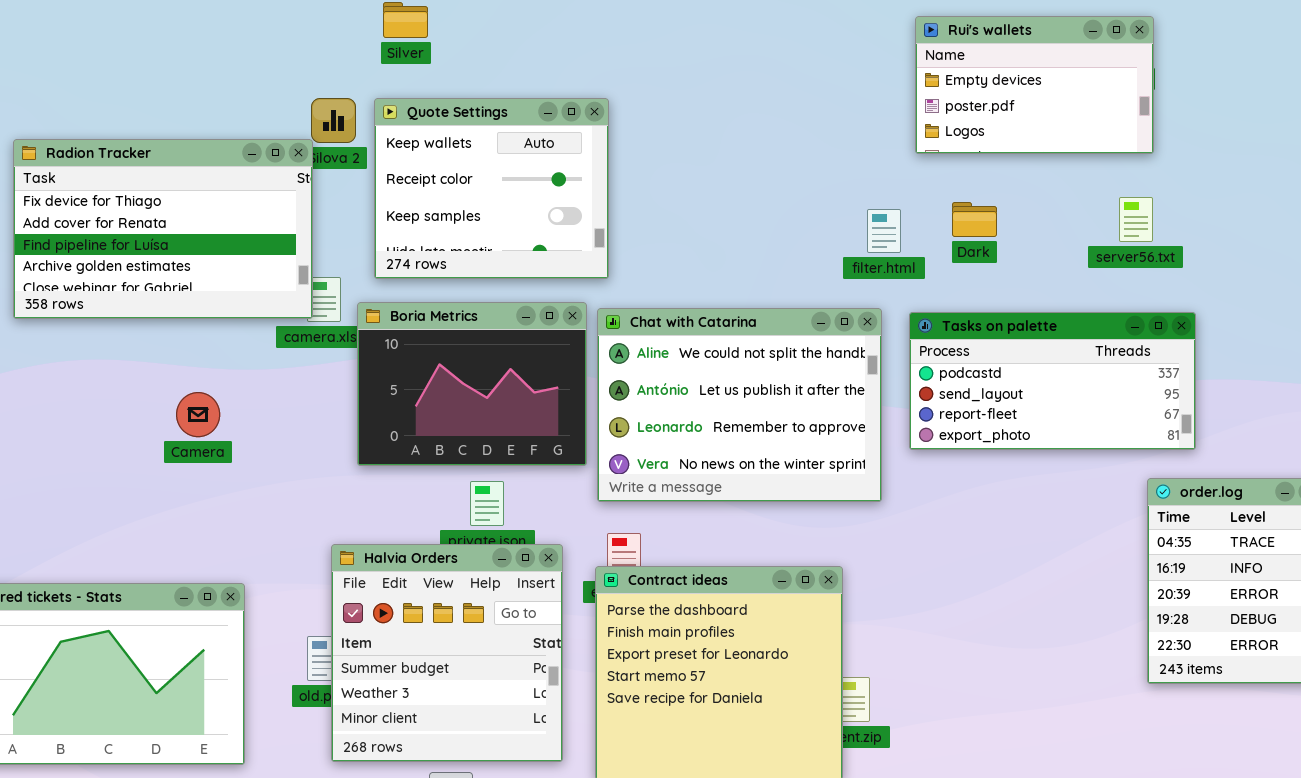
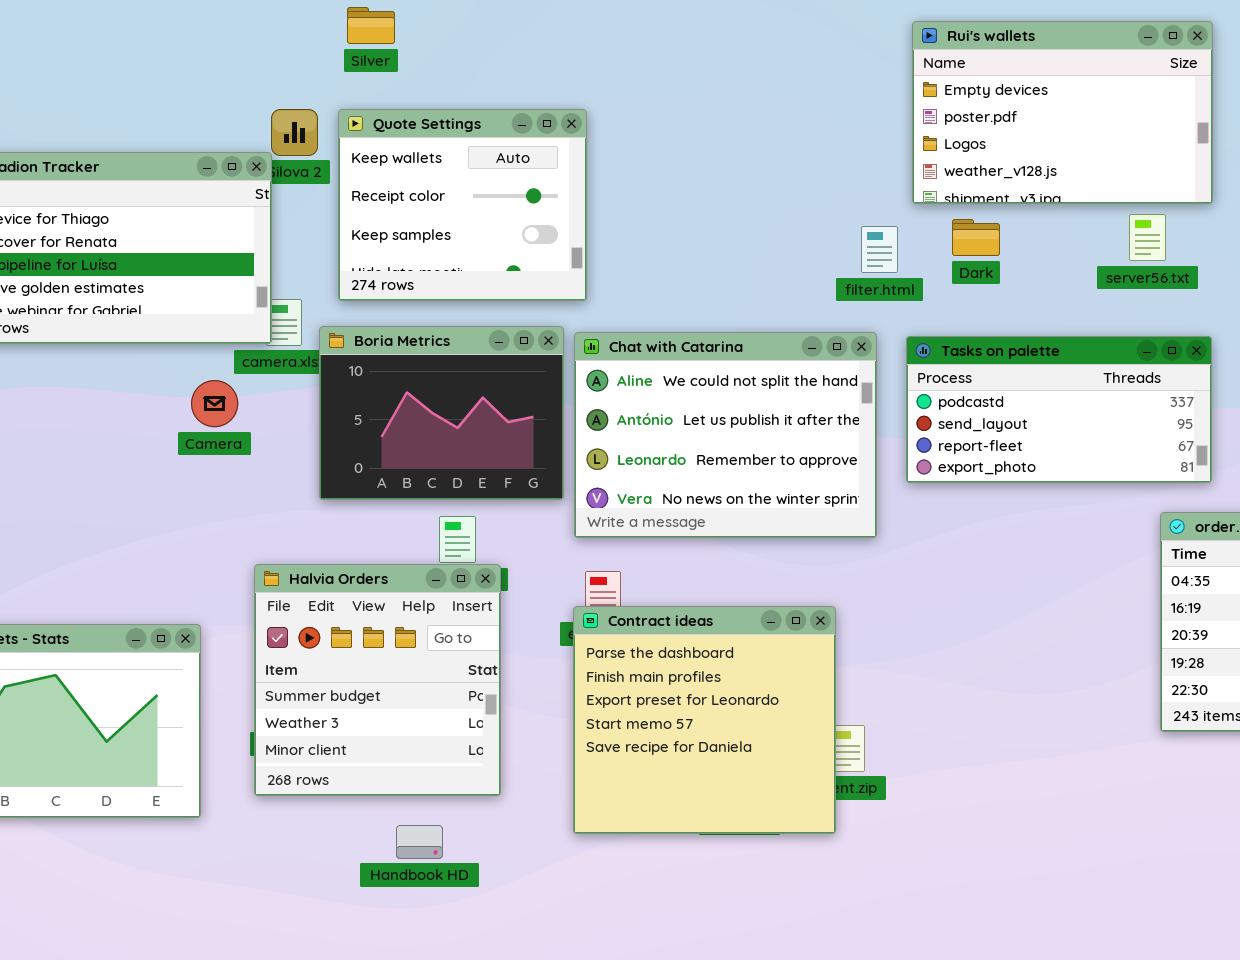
Rui's wallets: [915,16,1154,154] -> [912,21,1213,204], resized
Camera: [176,392,220,437] -> [191,380,238,427], moved
Halvia Orders: [331,544,563,762] -> [254,564,501,796], moved

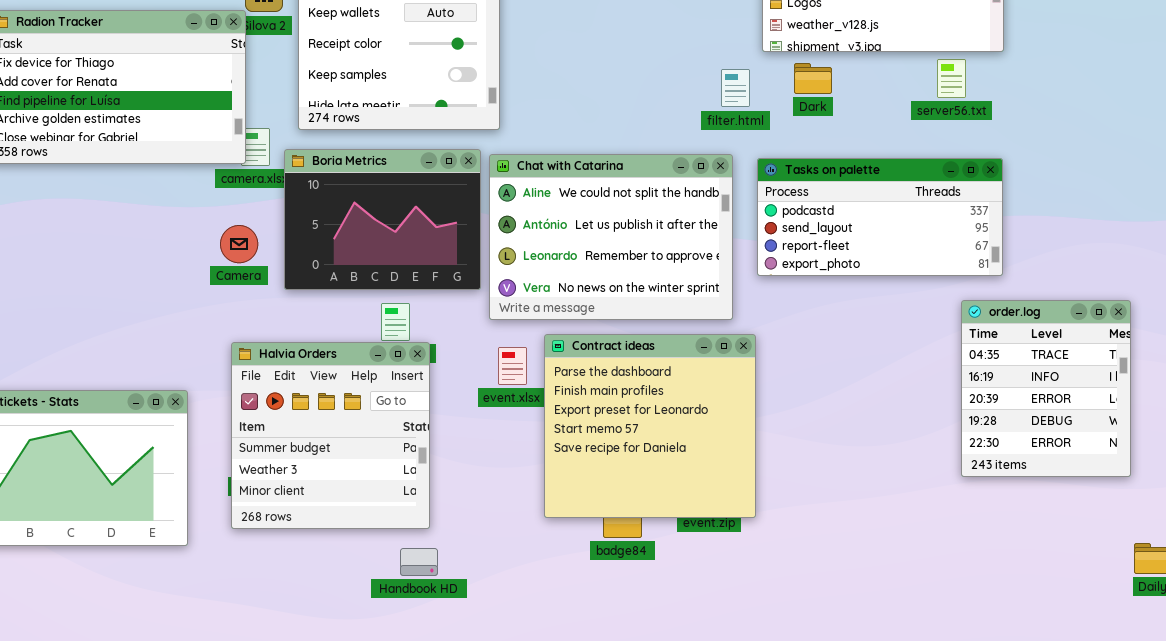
Camera: [191,380,238,427] -> [220,225,258,263], moved
Contract ideas: [573,606,836,834] -> [544,334,756,518], moved
Handbook HD: [396,825,443,859] -> [400,548,438,576], moved

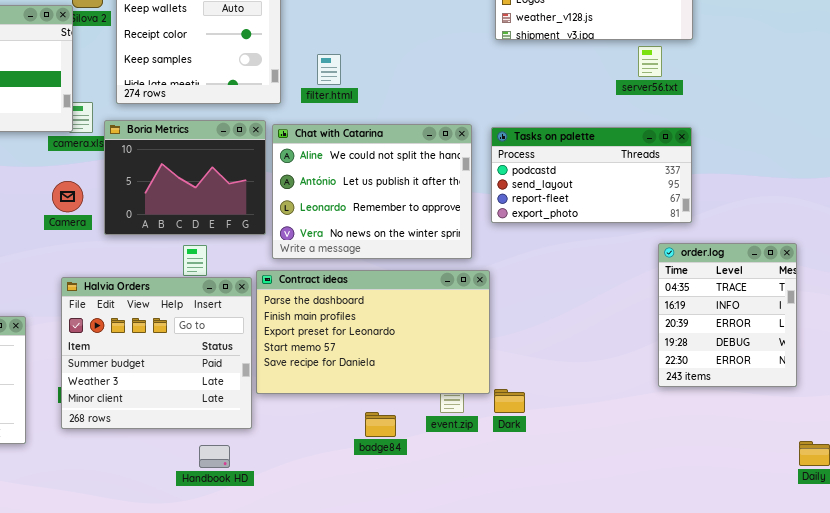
Dark: [794,63,832,94] -> [494,389,525,413], moved
filter.html: [721,69,750,107] -> [317,54,341,85], moved
Contract ideas: [544,334,756,518] -> [256,270,490,394], resized
Halvia Orders: [231,342,430,529] -> [61,277,252,429], resized

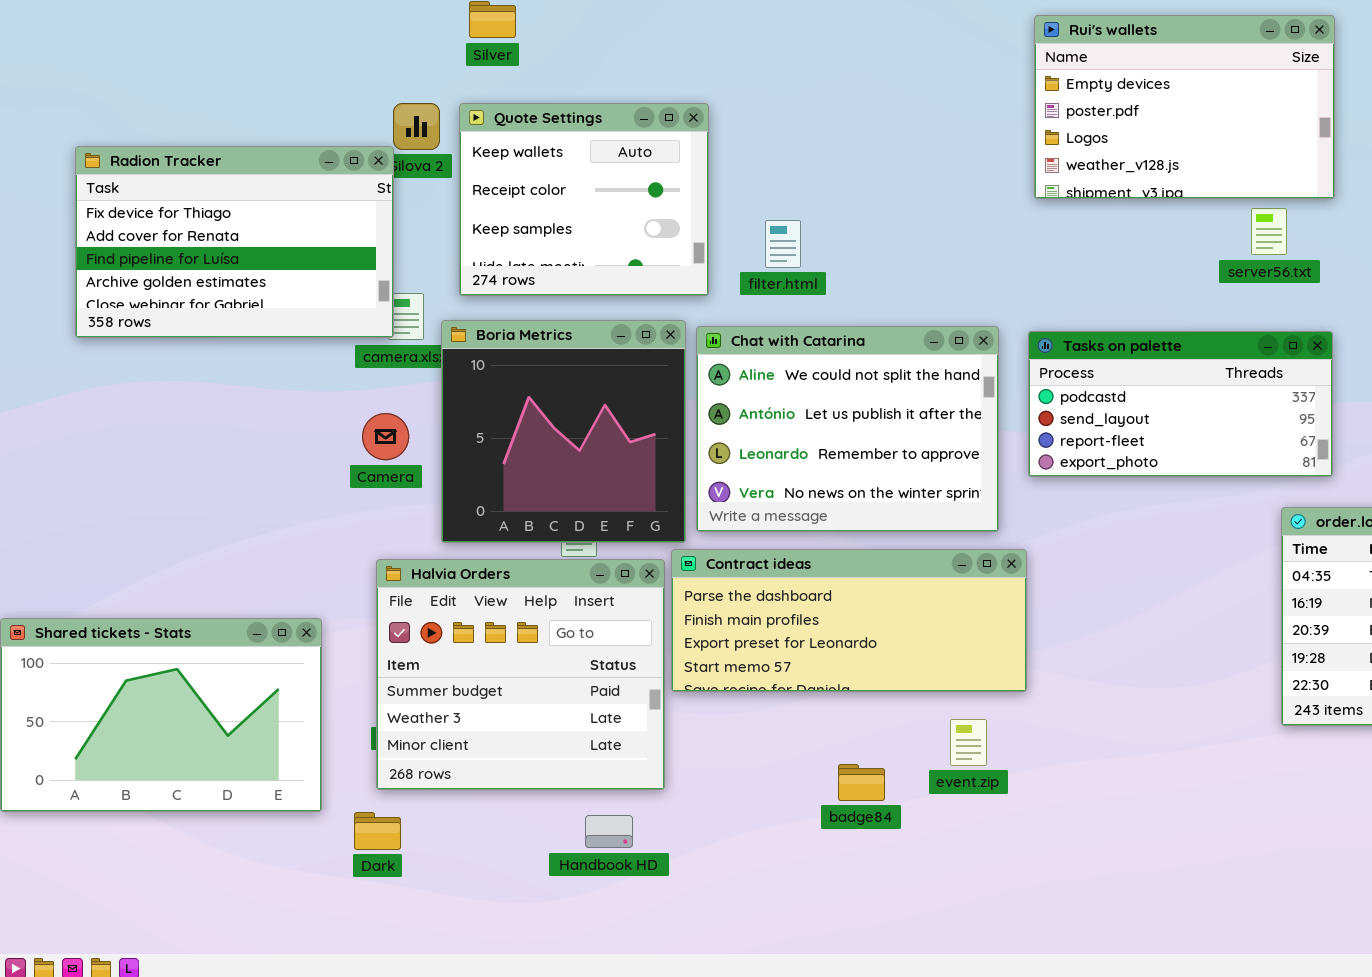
Boria Metrics: [104,120,266,235] -> [441,320,686,543], resized
Contract ideas: [256,270,490,394] -> [671,549,1027,692], resized
Dark: [494,389,525,413] -> [354,812,401,850], moved

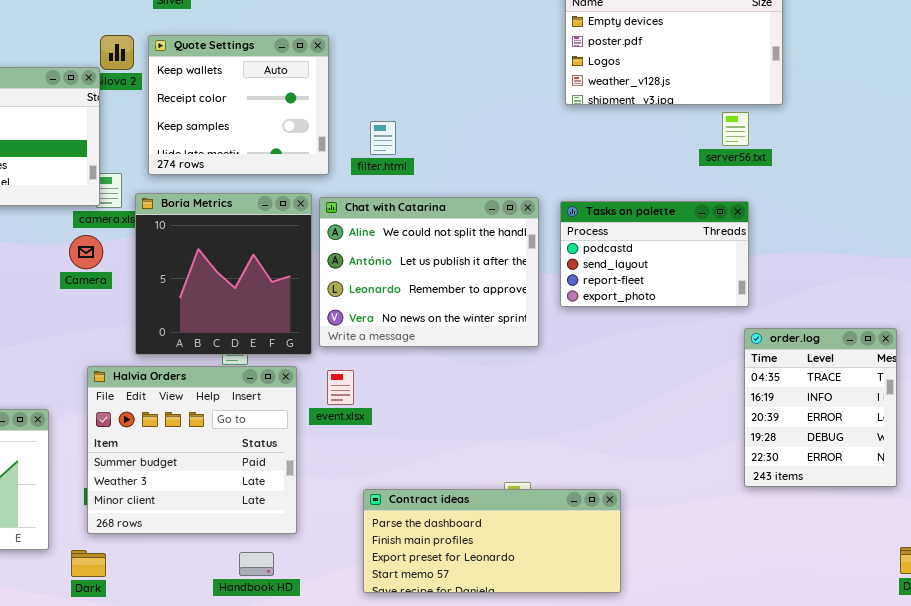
Tasks on palette: [1028,331,1333,477] -> [560,201,749,307], resized
Camera: [362,413,409,460] -> [69,235,103,269], moved
Contract ideas: [671,549,1027,692] -> [363,489,621,593], moved

